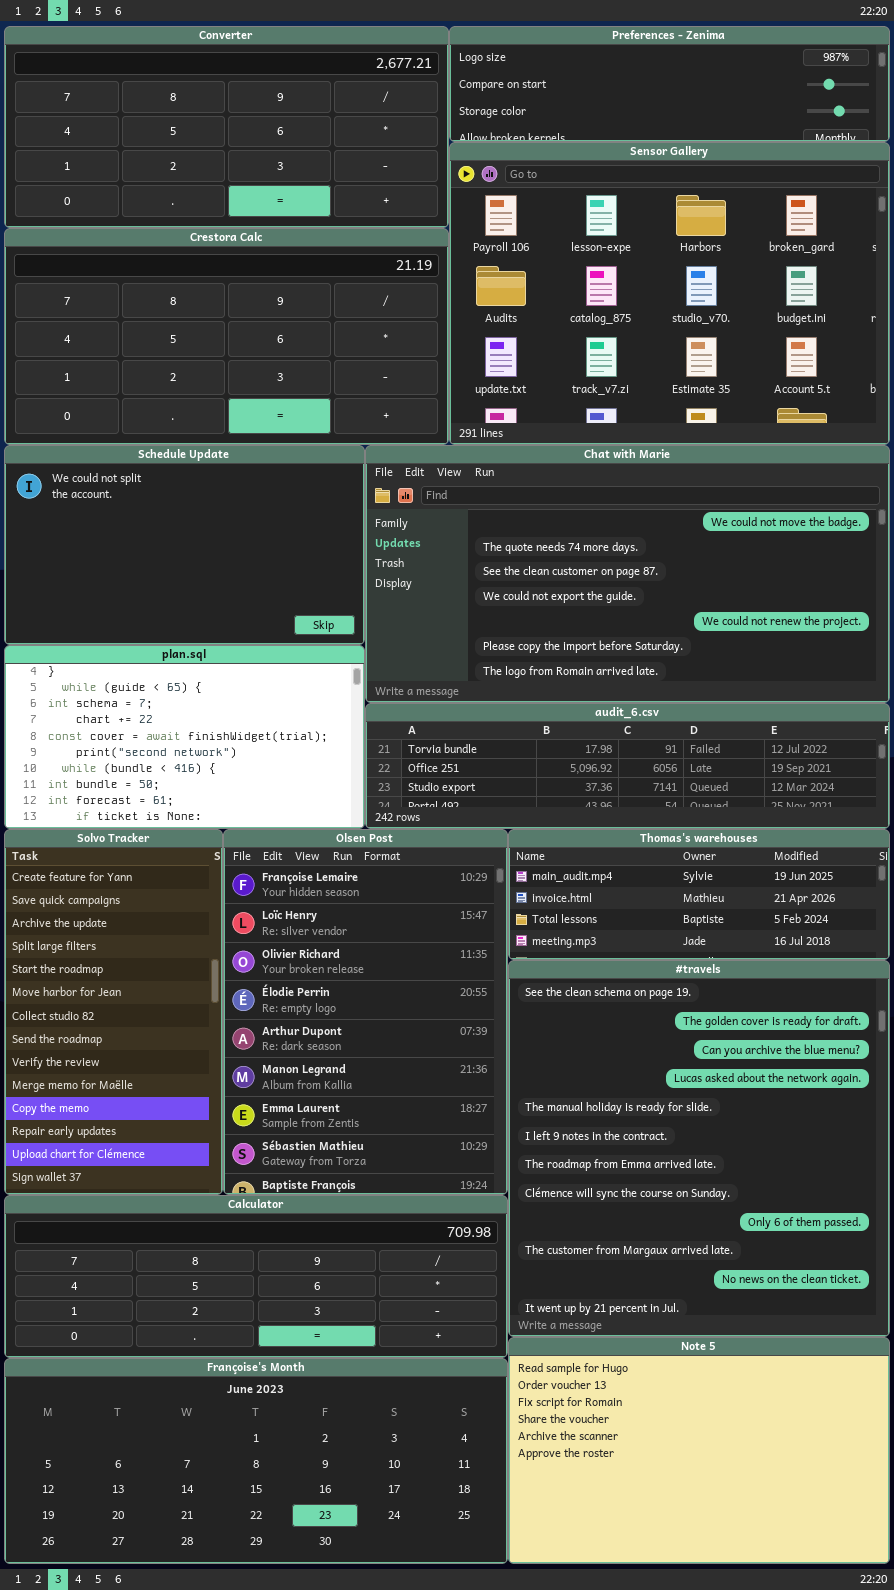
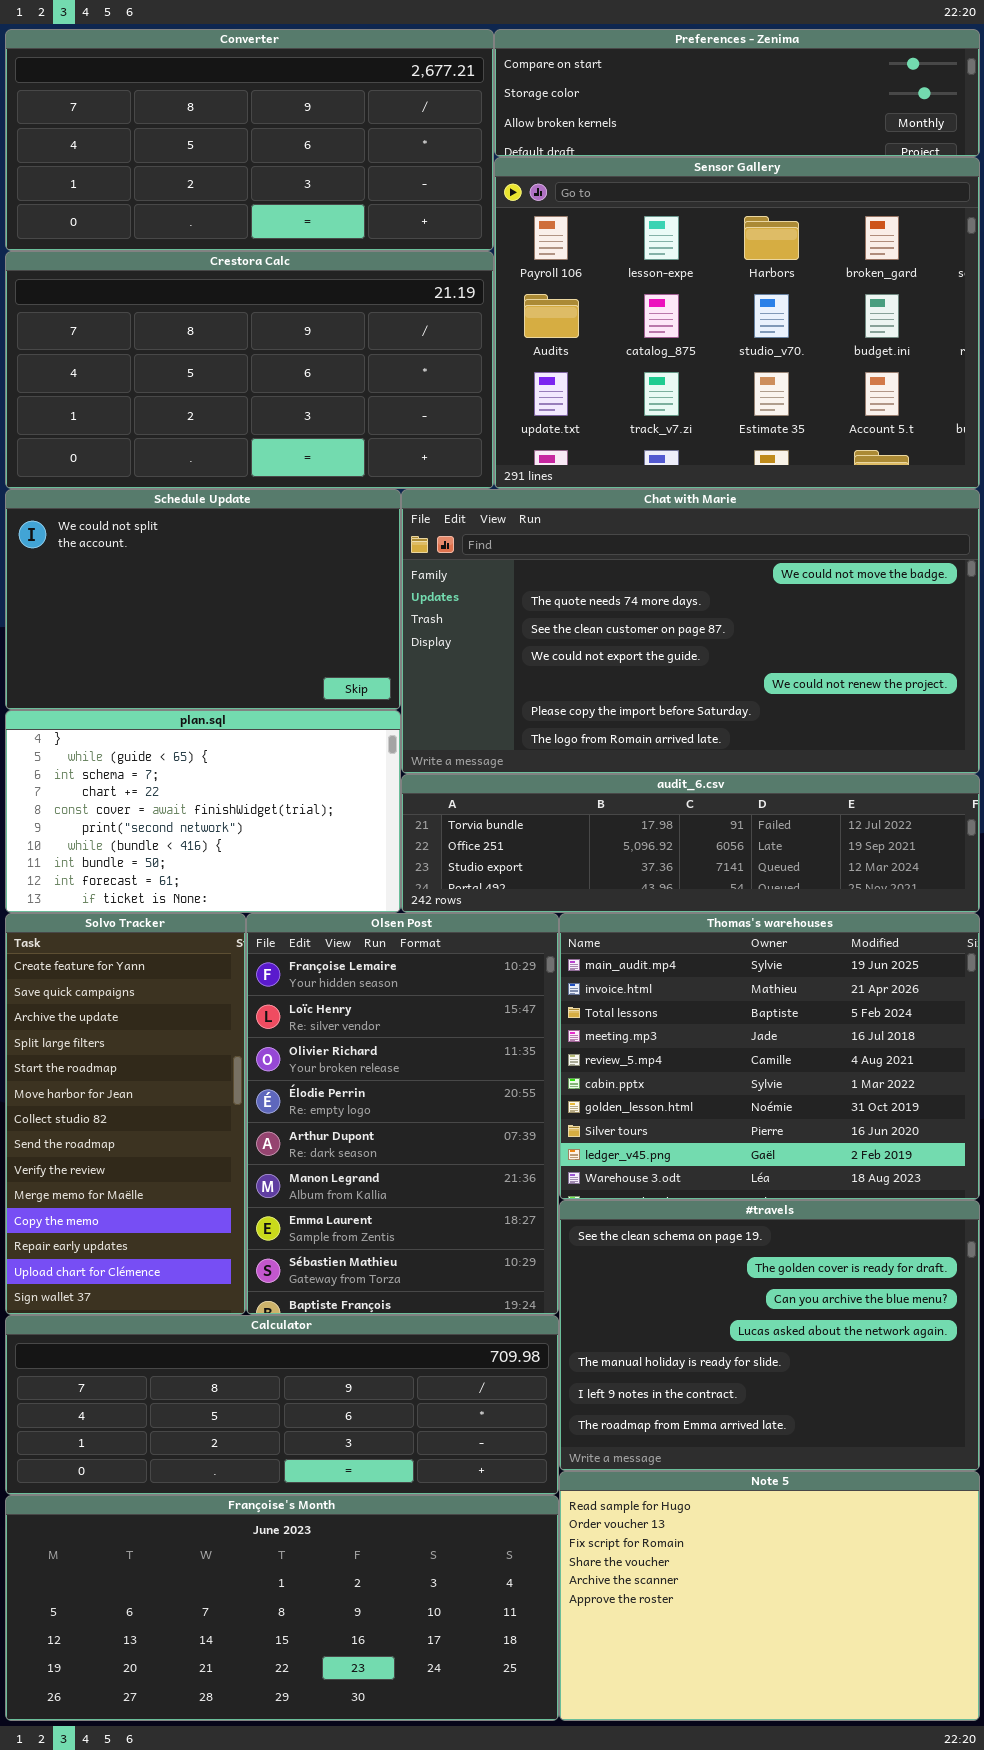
Preferences - Zenima: [449,26,890,142] -> [494,29,980,157], scrolled down 1 row
Thomas's warehouses: [508,829,890,960] -> [559,913,980,1200], resized
#travels: [508,960,890,1337] -> [559,1200,980,1471], resized

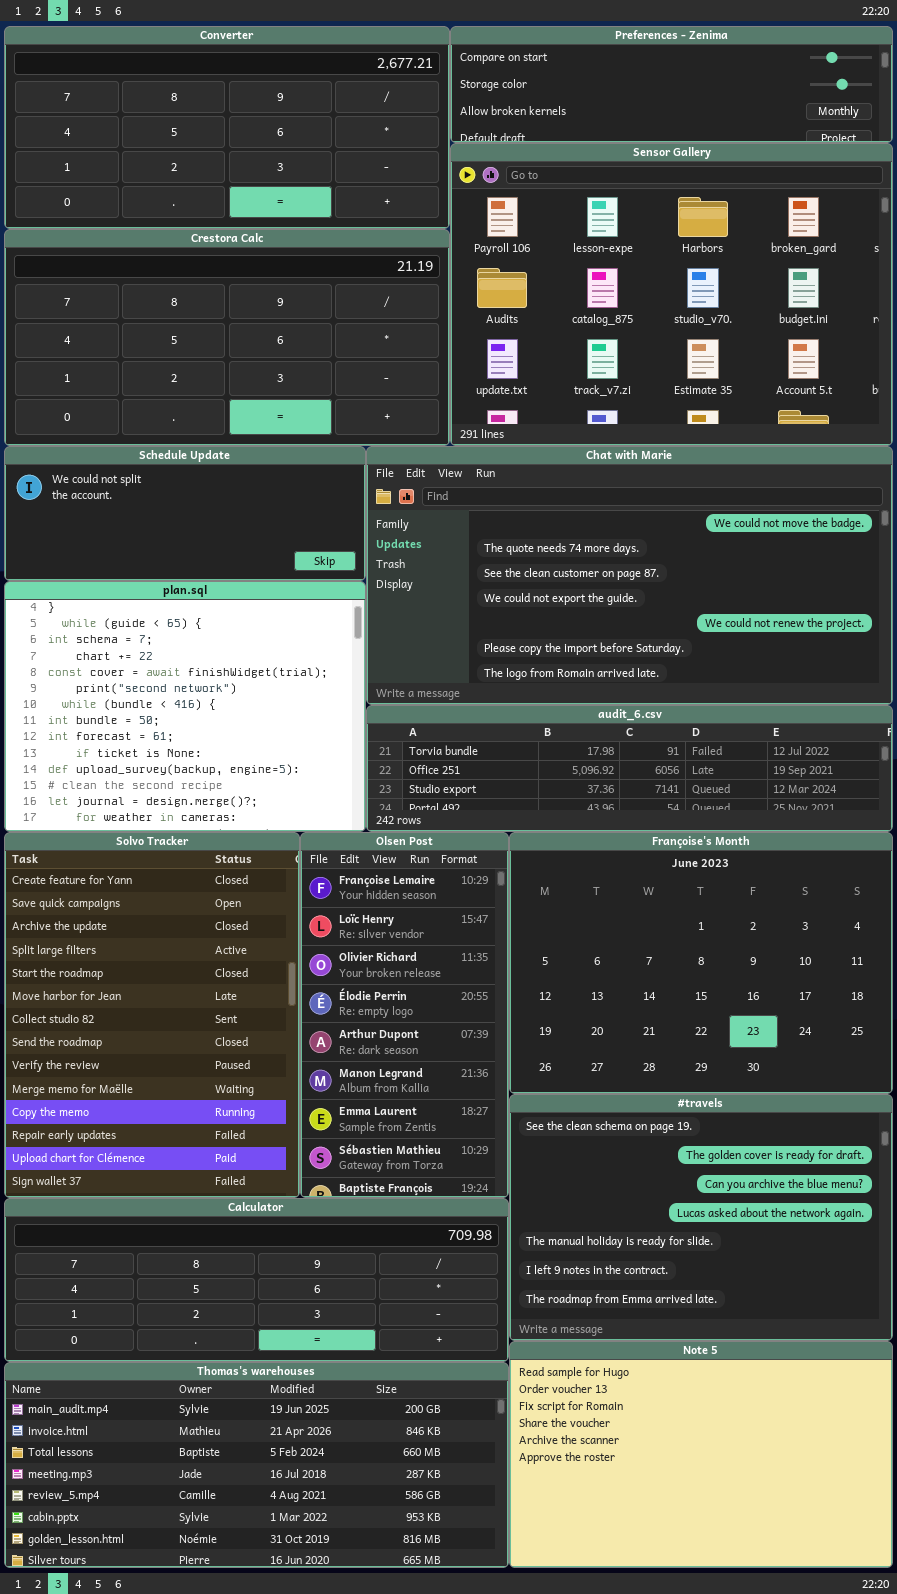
Schedule Update: [5,489,401,710] -> [4,446,366,581], resized
plan.sql: [5,710,401,913] -> [4,581,366,832], resized
Solvo Tracker: [5,913,246,1315] -> [4,832,300,1198], resized
Olsen Post: [246,913,559,1315] -> [300,832,509,1198], resized
Thomas's warehouses: [559,913,980,1200] -> [4,1362,509,1568], moved, resized
Françoise's Month: [5,1495,559,1721] -> [509,832,893,1094], moved, resized

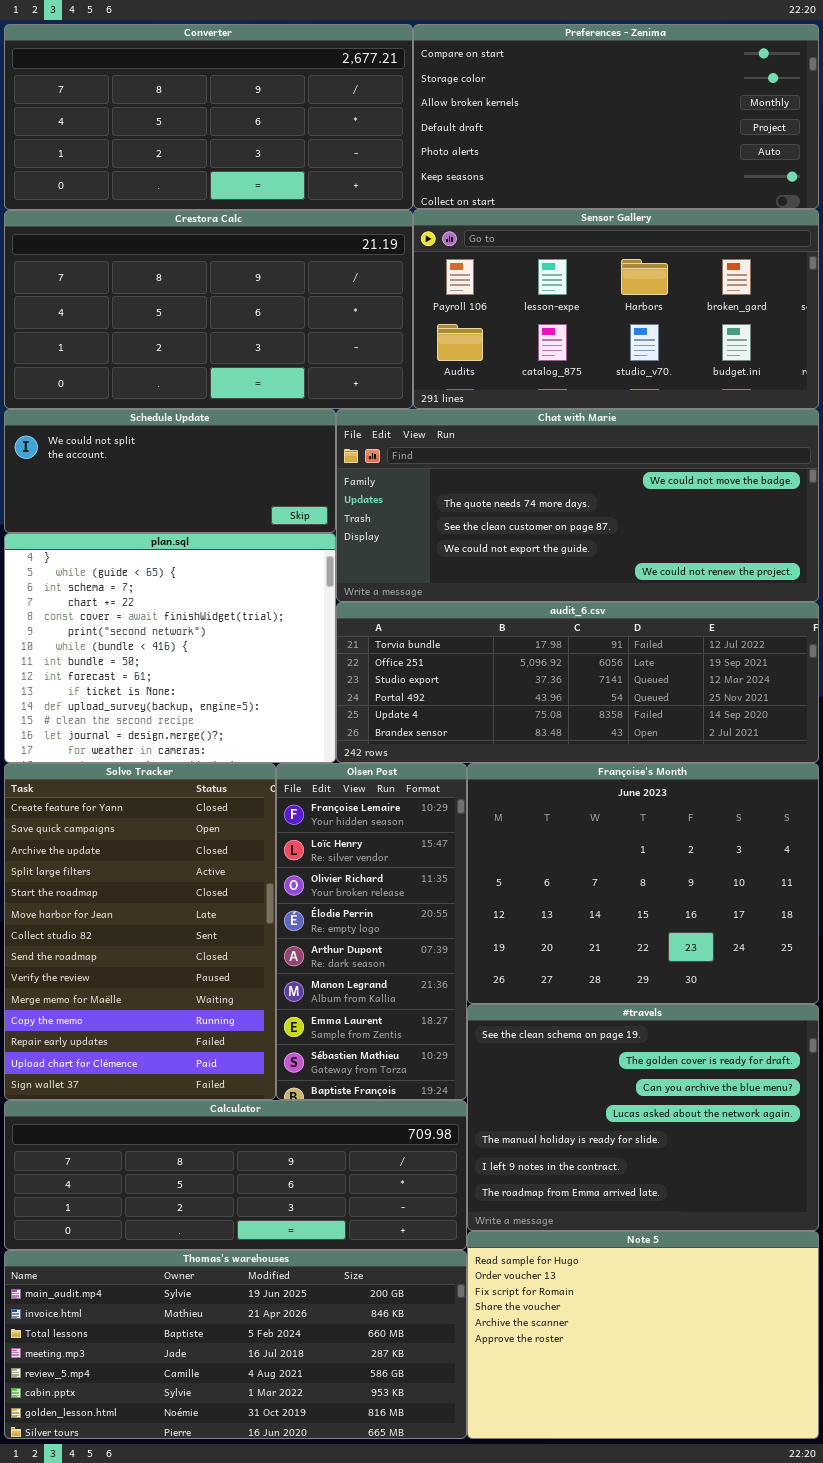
Preferences - Zenima: [450,26,893,143] -> [413,24,819,209], resized
Sensor Gallery: [450,143,893,446] -> [413,209,819,409], resized
Chat with Marie: [366,446,893,705] -> [336,409,819,602], resized
audit_6.csv: [366,705,893,832] -> [336,602,819,763], resized

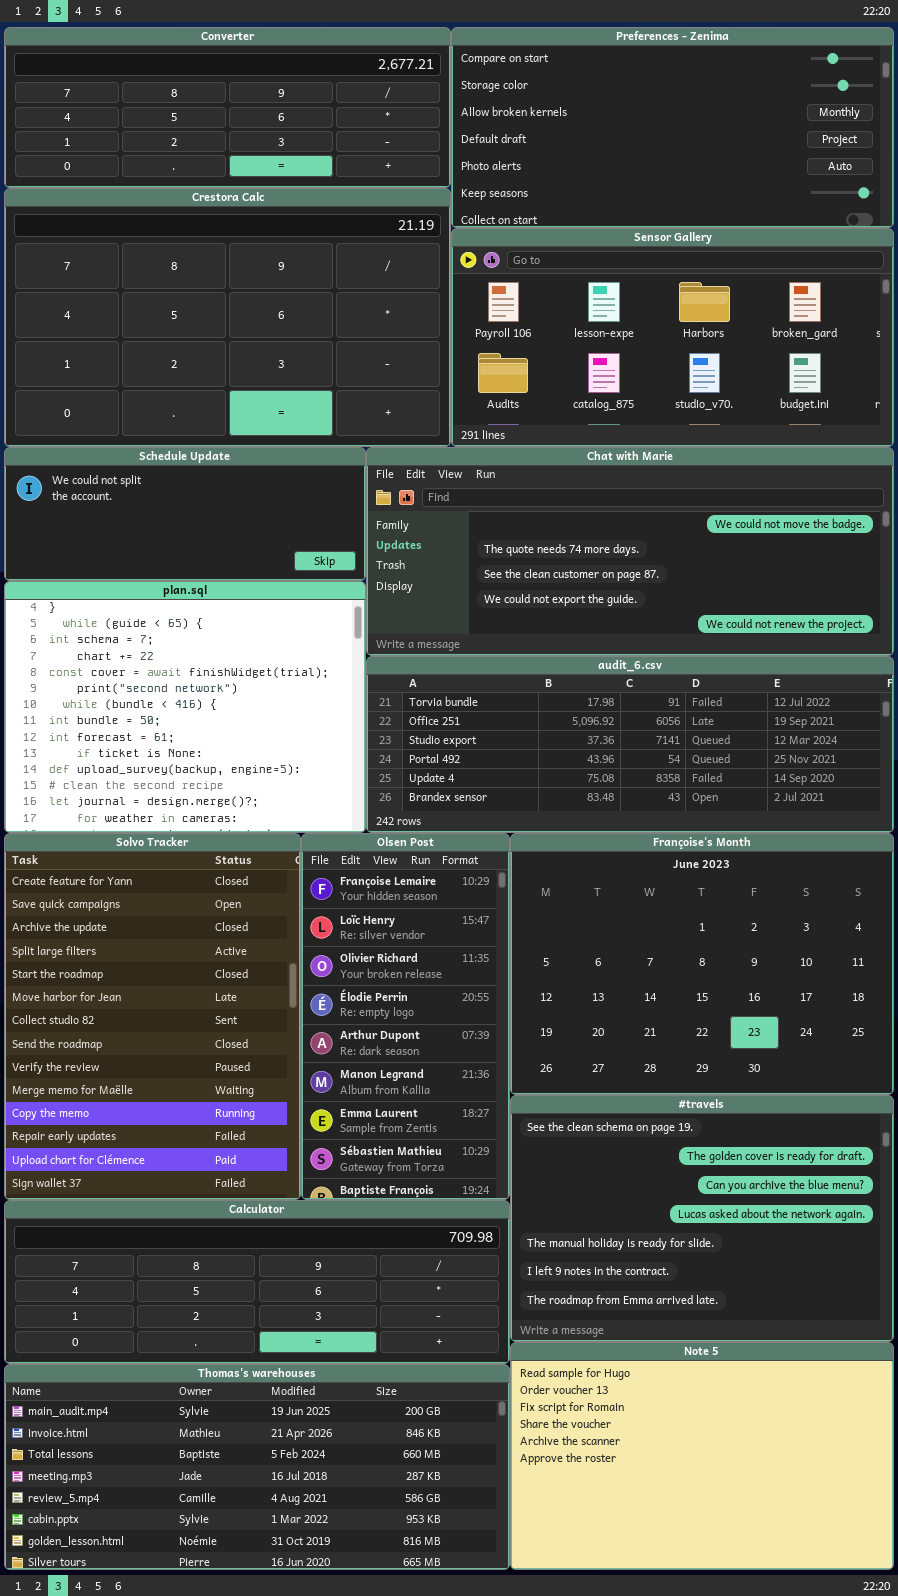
Converter: [4,24,413,210] -> [4,27,451,188], resized
Crestora Calc: [4,210,413,409] -> [4,188,451,447], resized

